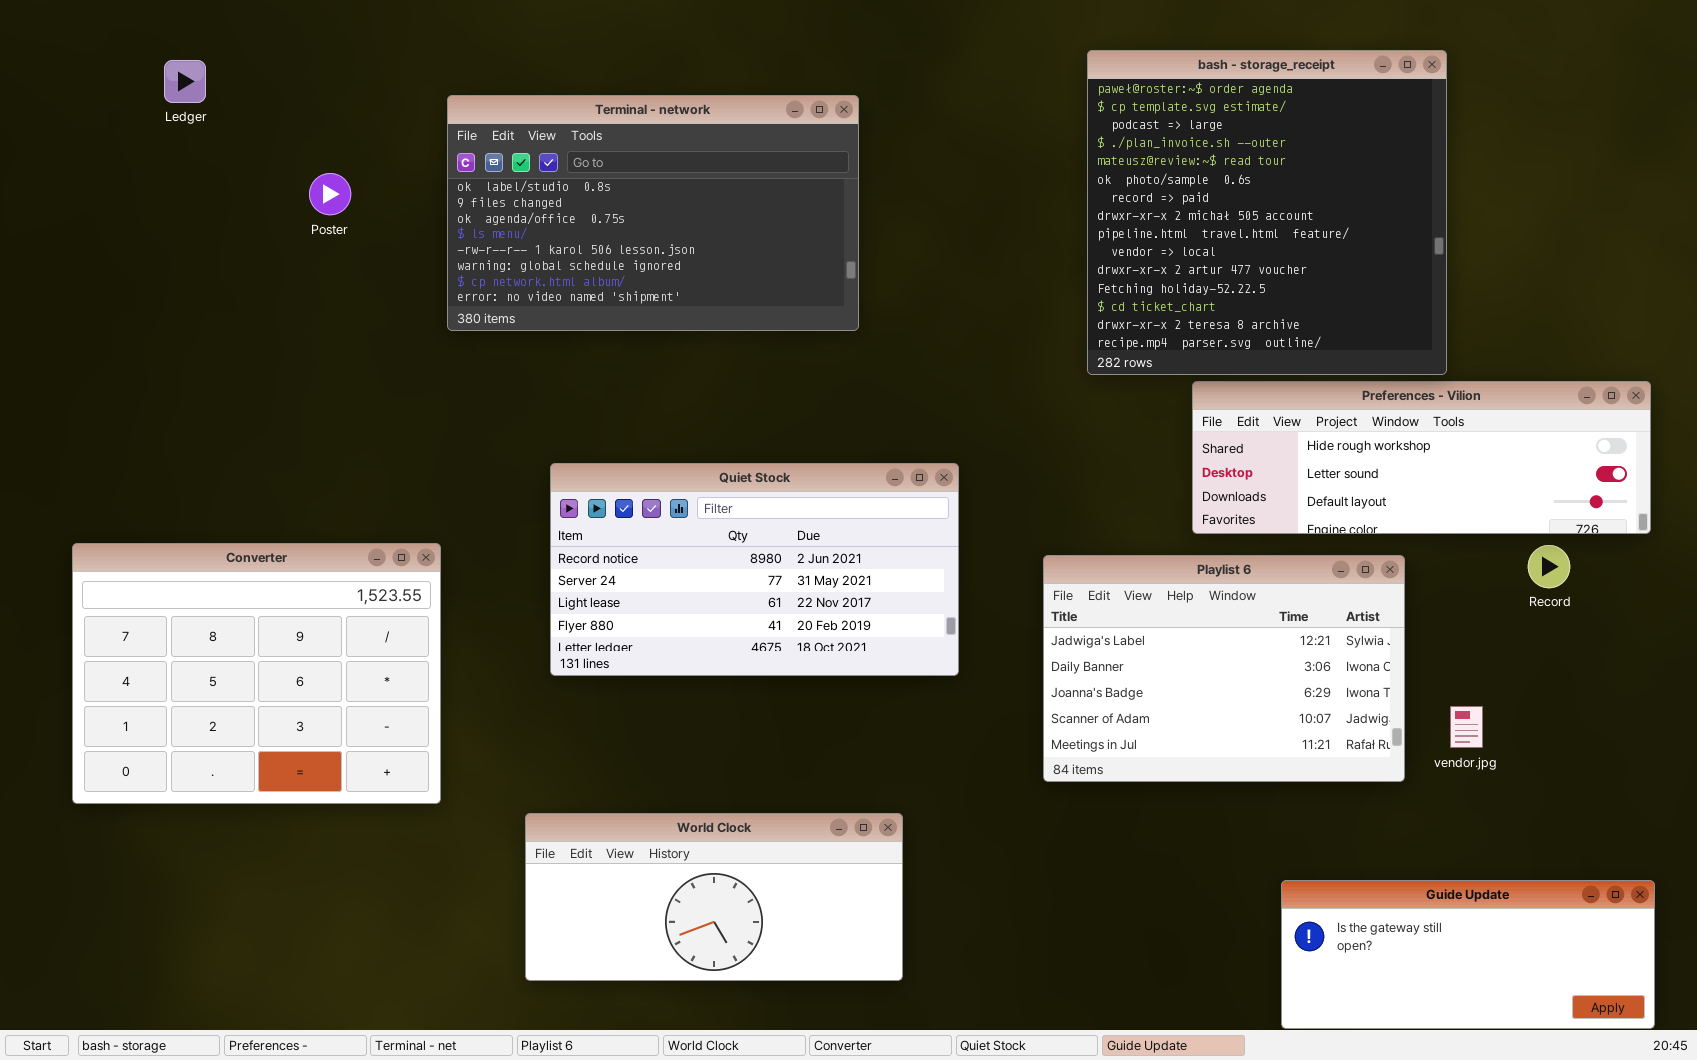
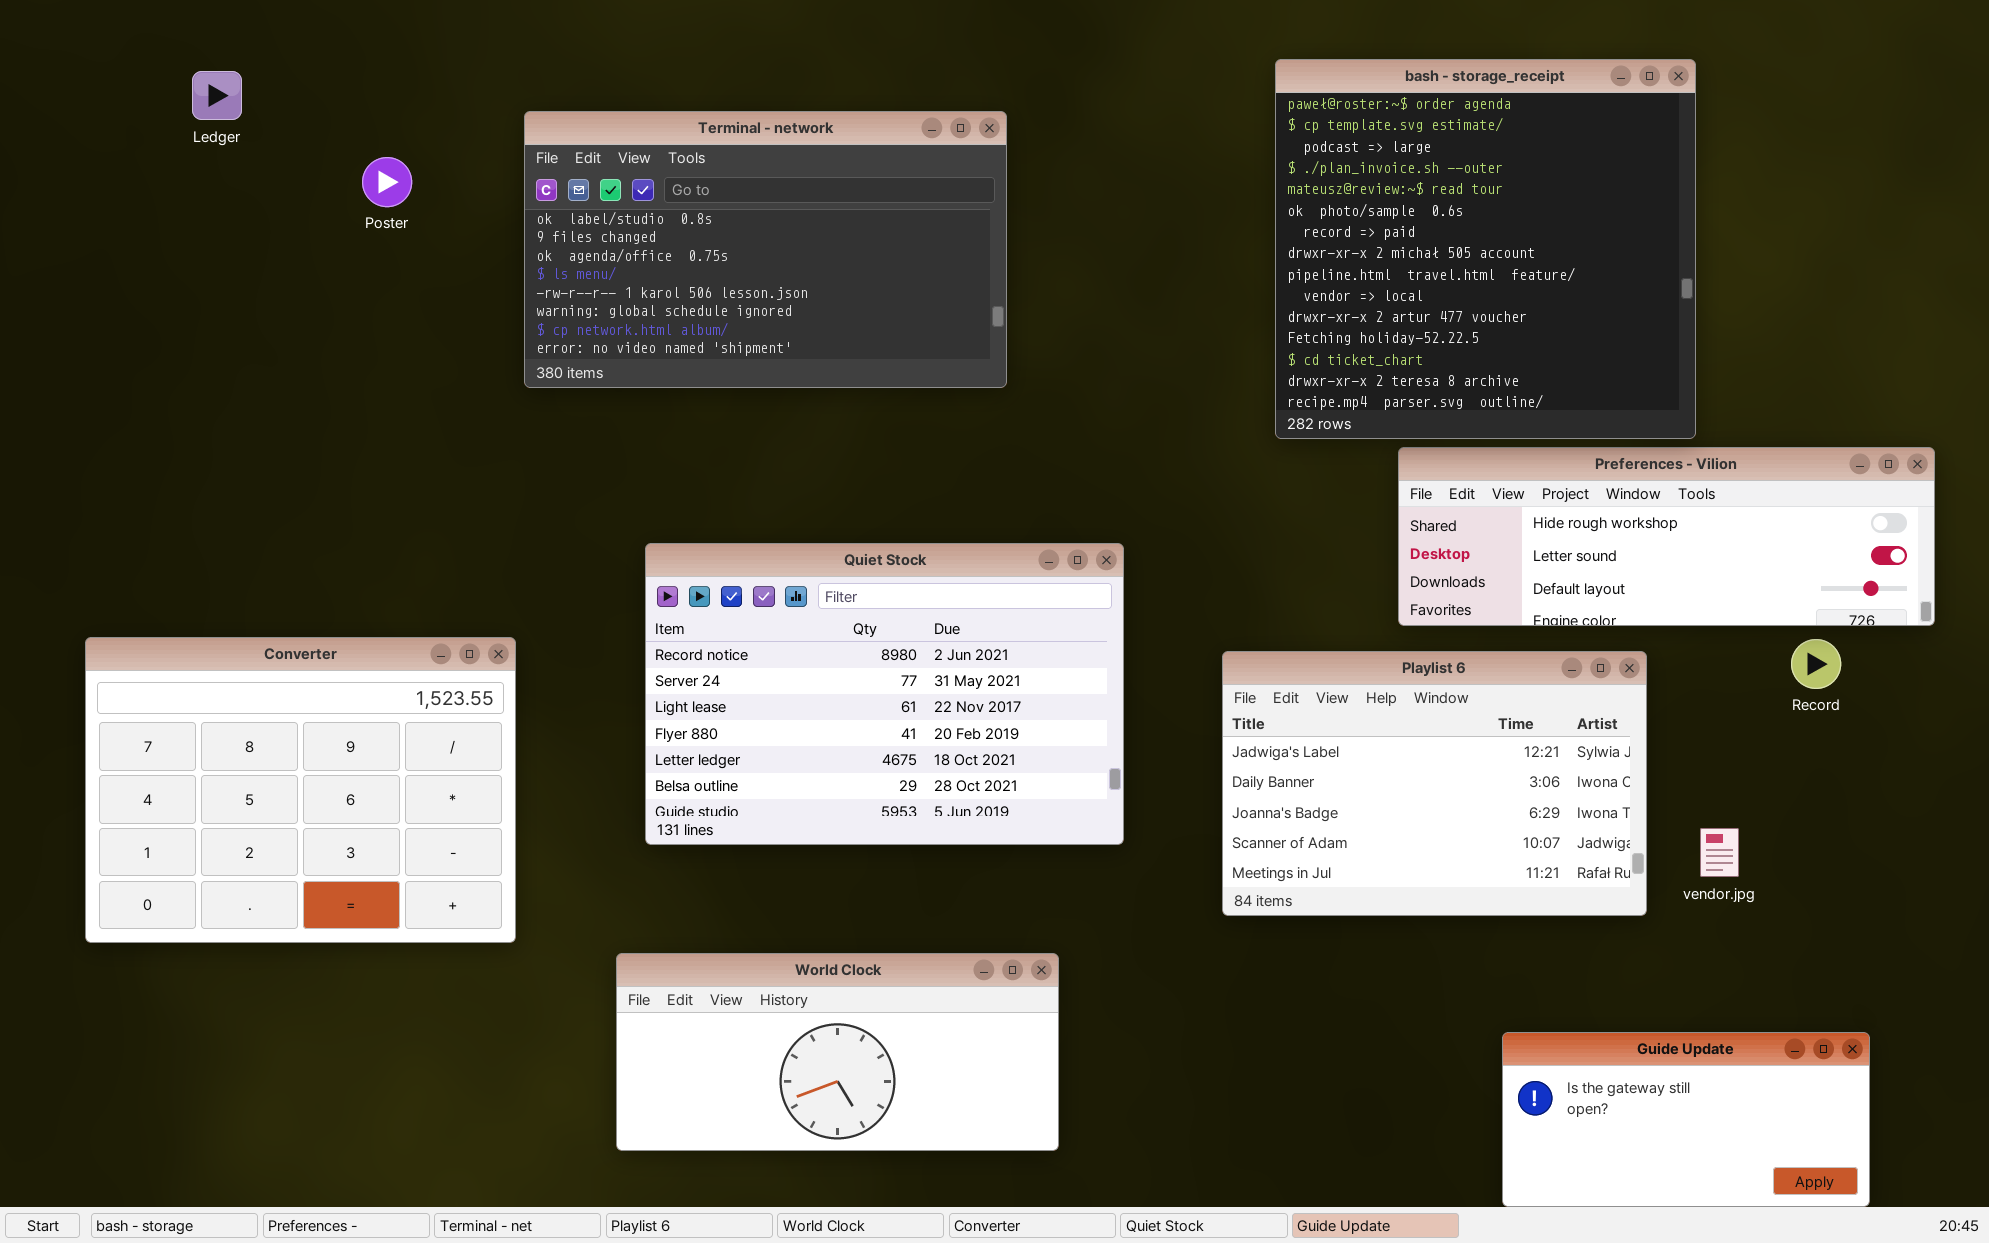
Poster: [309,173,351,215] -> [362,157,412,207], moved
Quiet Stock: [550,463,959,676] -> [645,543,1124,845], resized
Guide Update: [1281,880,1655,1029] -> [1502,1032,1870,1207], resized

